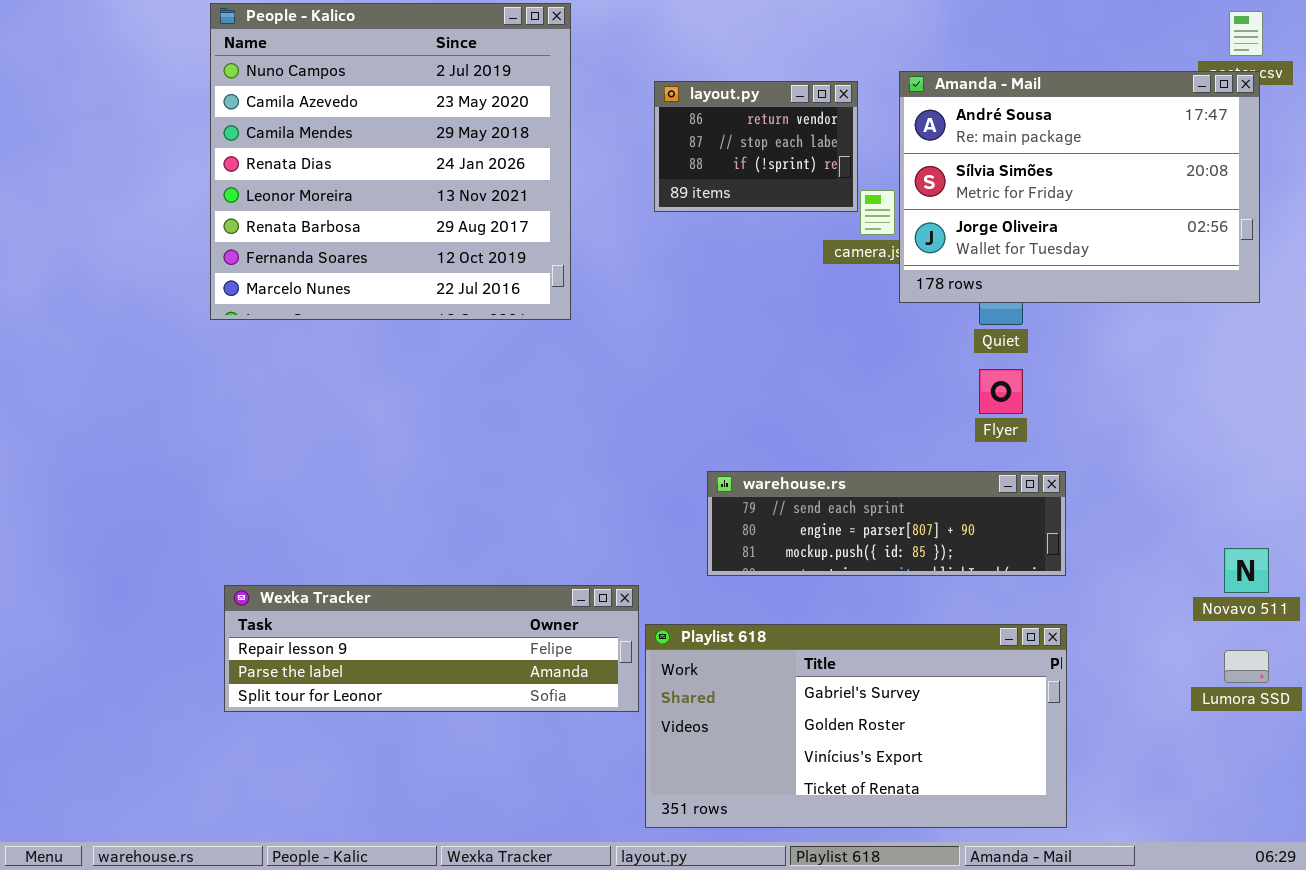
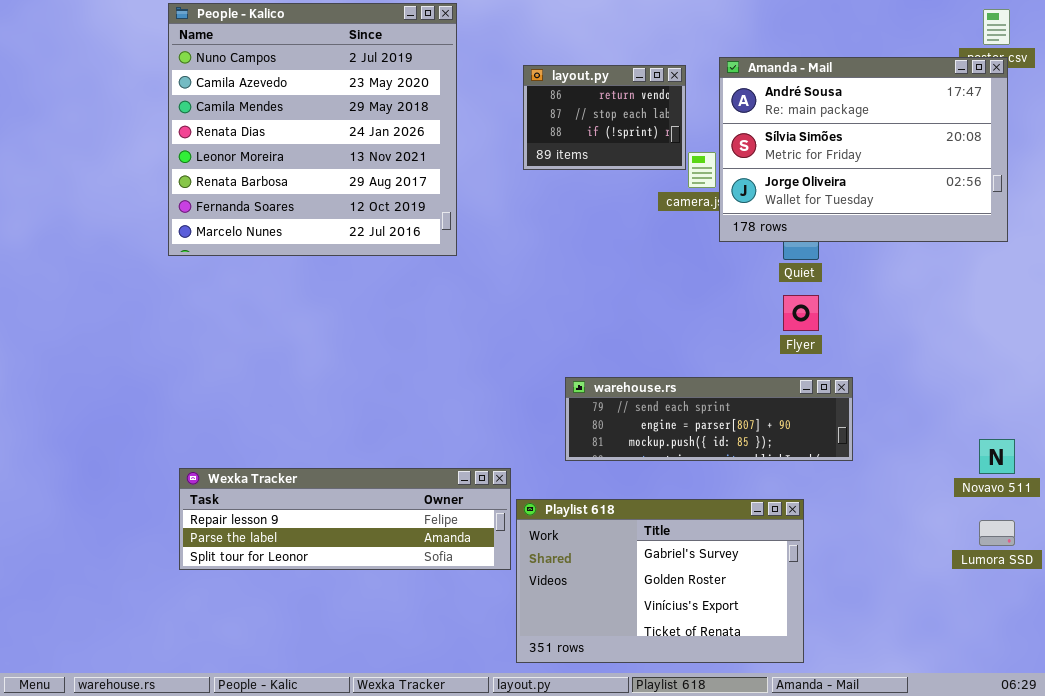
Playlist 618: [645,624,1067,828] -> [516,499,804,663], resized

